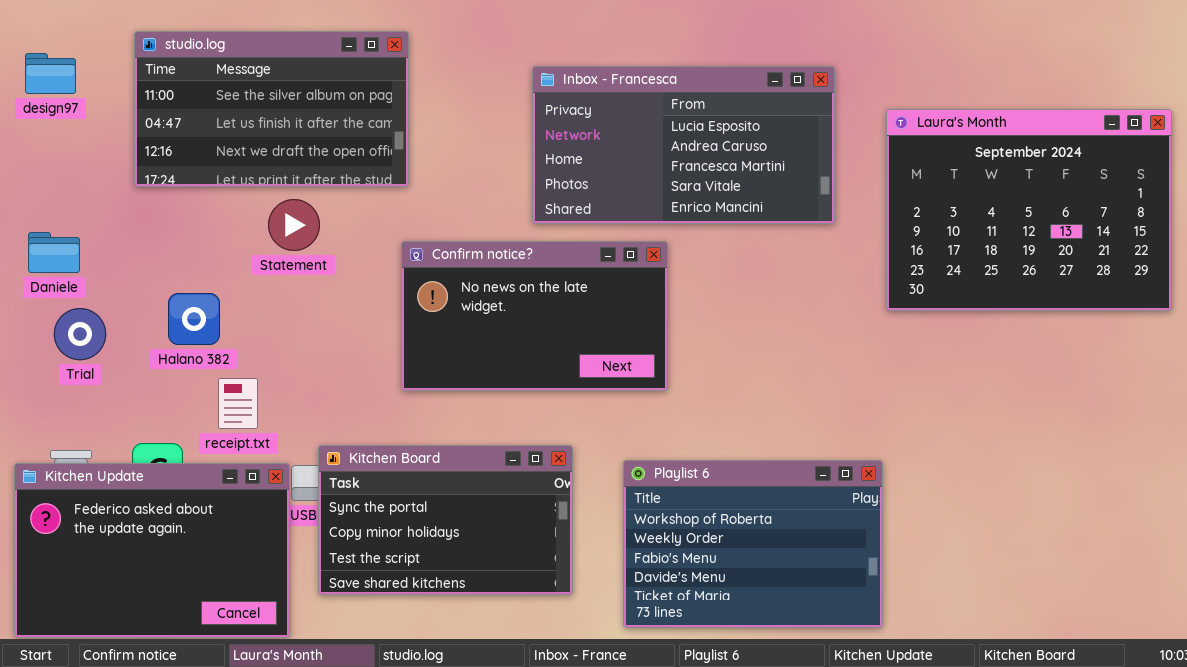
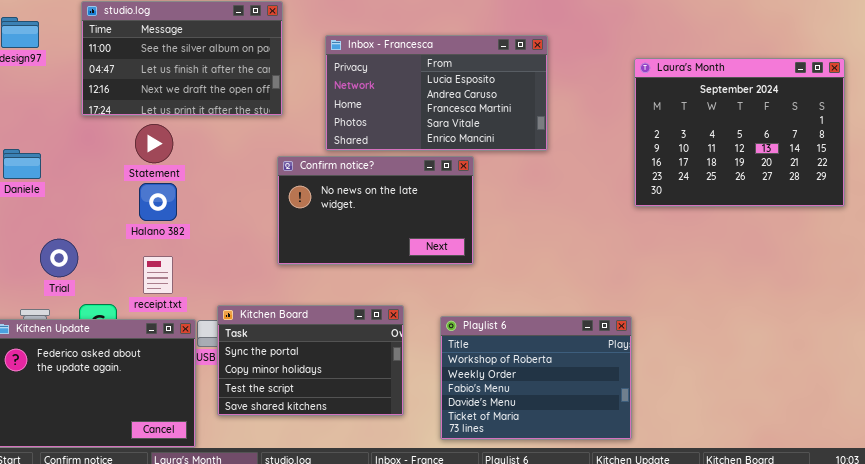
Inbox - Francesca: [532,66,835,224] -> [325,35,548,151], moved
Statement: [268,199,320,251] -> [135,124,173,163], moved
Halano 382: [168,293,220,345] -> [139,183,177,221], moved
Trial: [54,308,106,360] -> [40,239,78,277], moved

